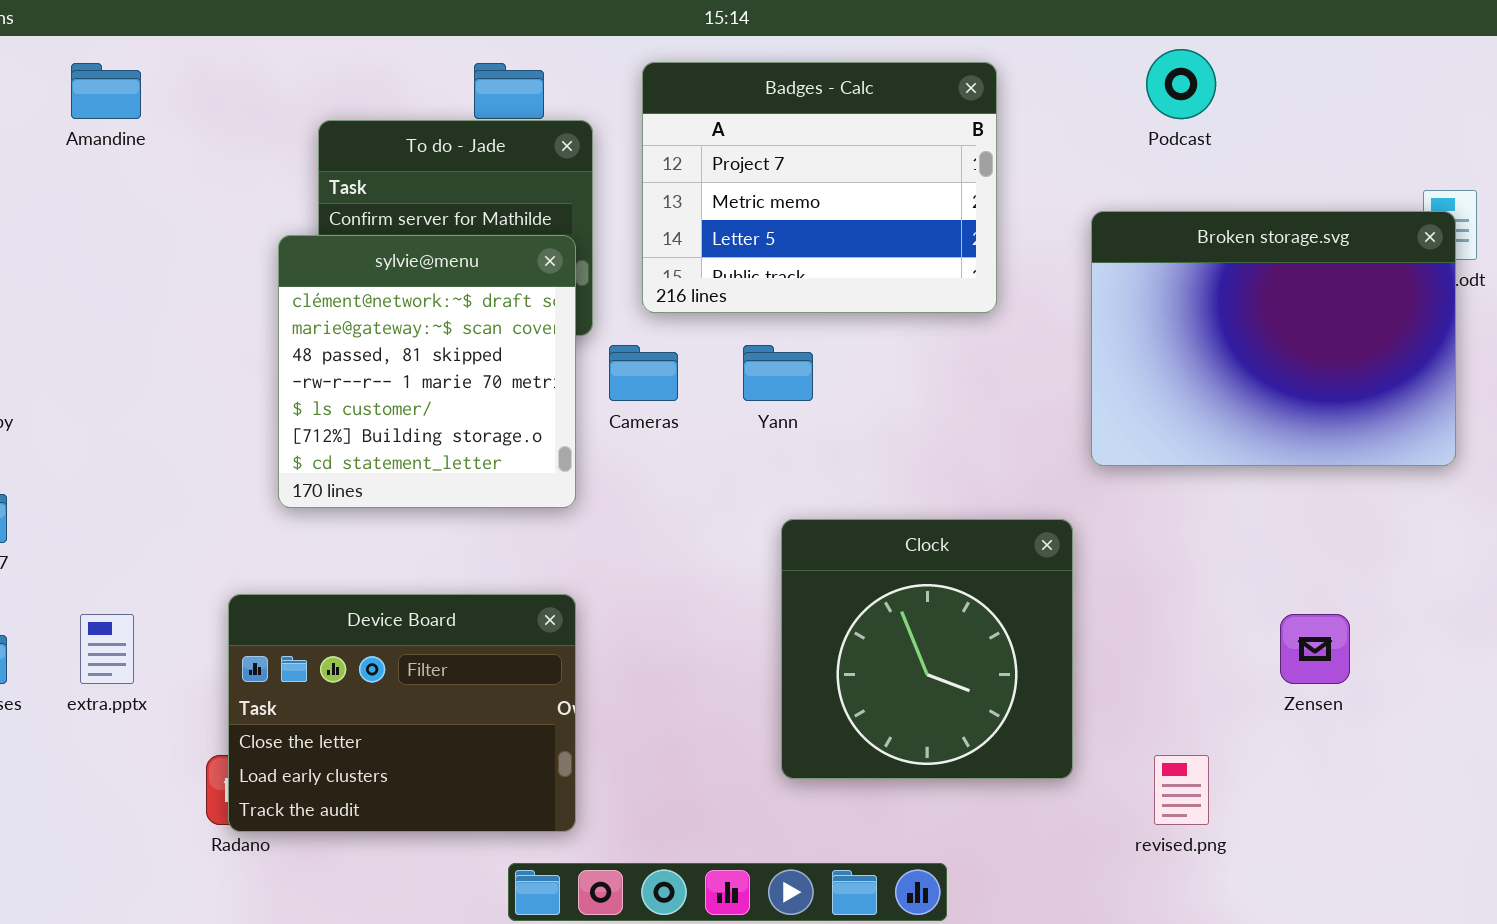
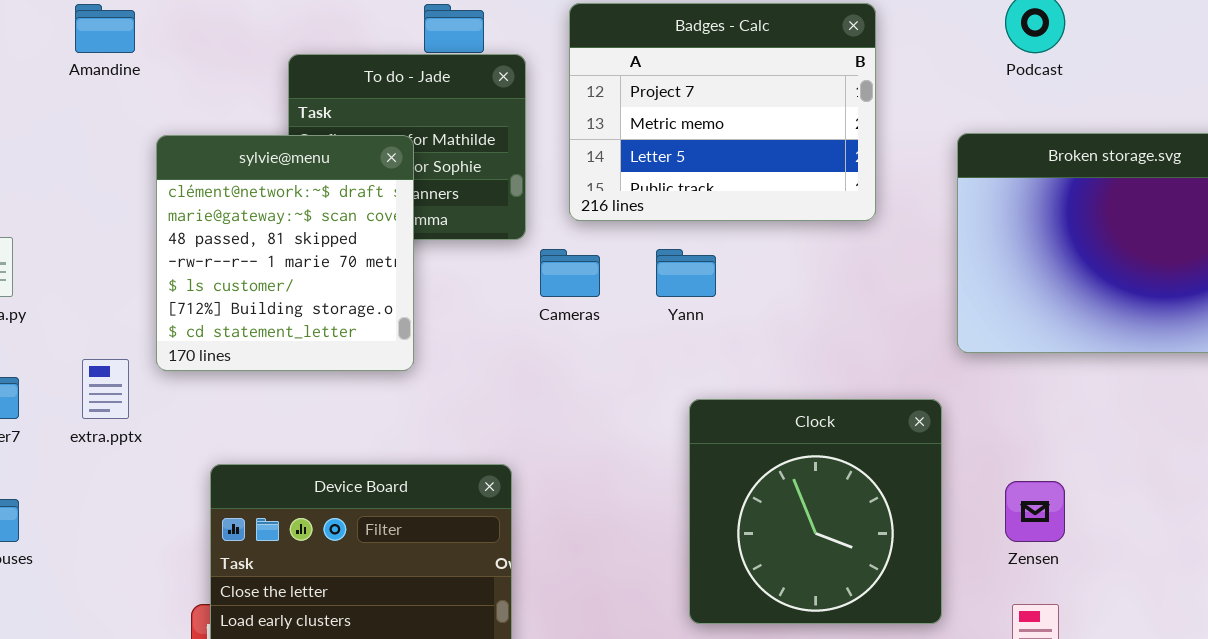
sylvie@menu: [278,235,576,508] -> [156,135,414,371], moved
extra.pptx: [80,614,134,684] -> [82,359,129,419], moved
Zensen: [1280,614,1350,684] -> [1005,481,1065,542], moved

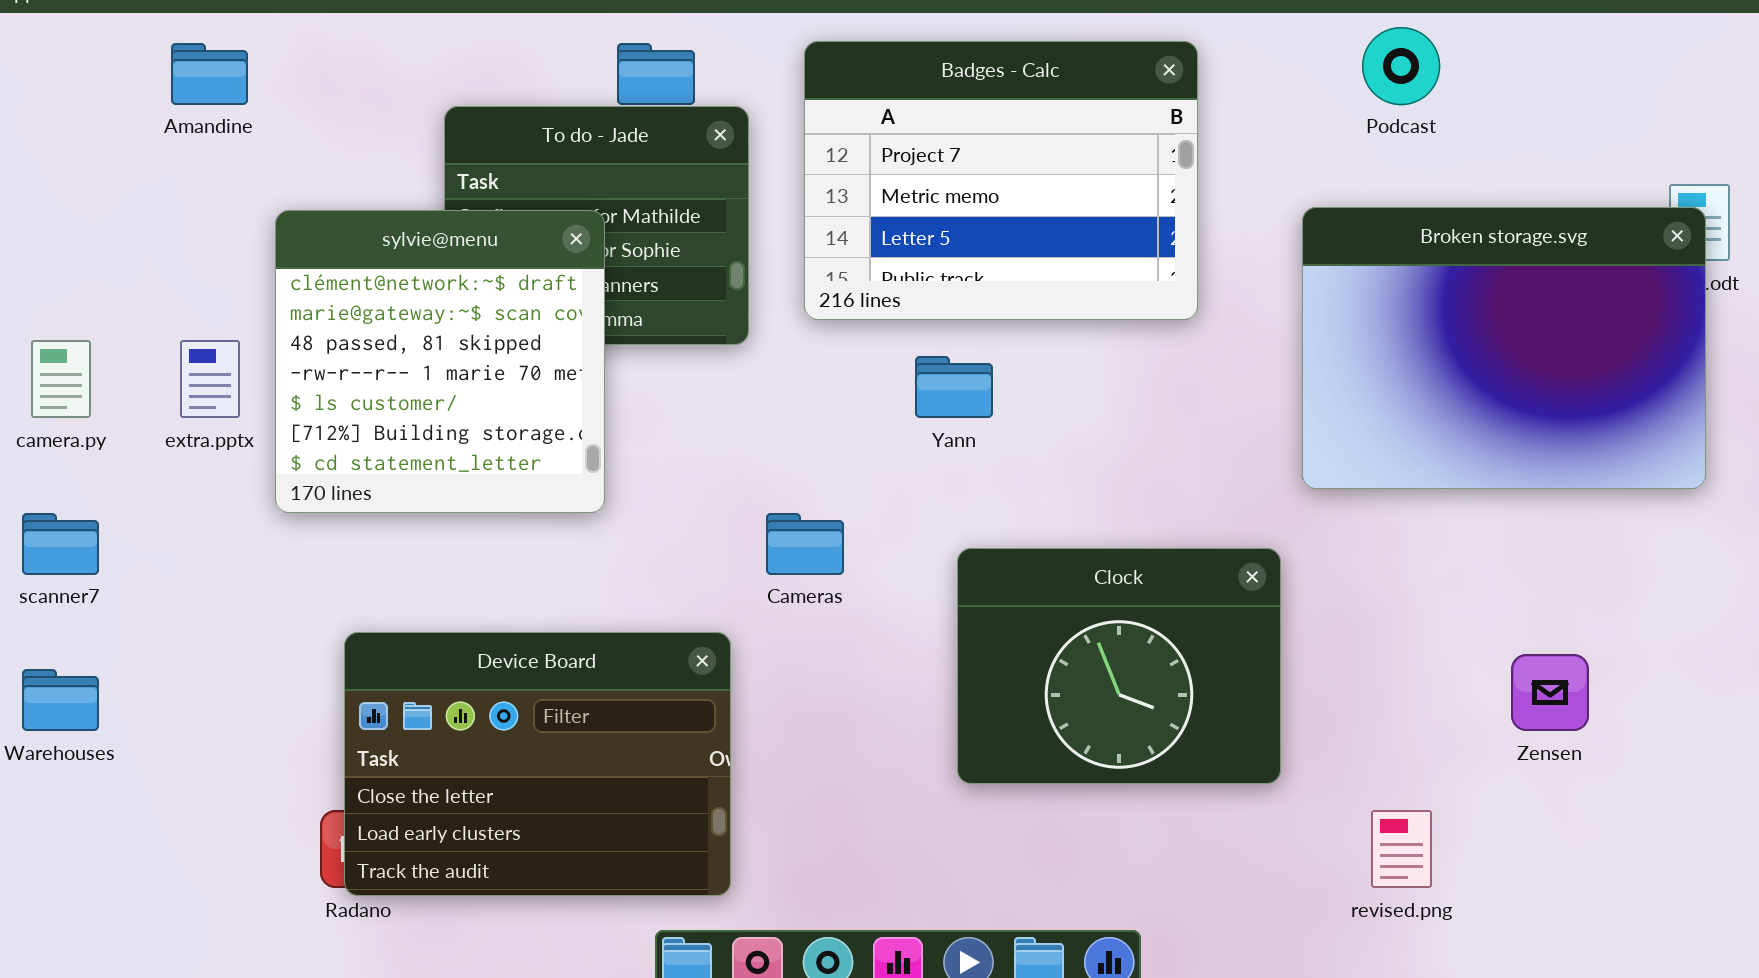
Cameras: [540,249,600,297] -> [766,513,844,575], moved
extra.pptx: [82,359,129,419] -> [180,340,240,418], moved
Clock: [689,399,942,624] -> [957,548,1281,784], resized
Zensen: [1005,481,1065,542] -> [1511,654,1589,731], moved

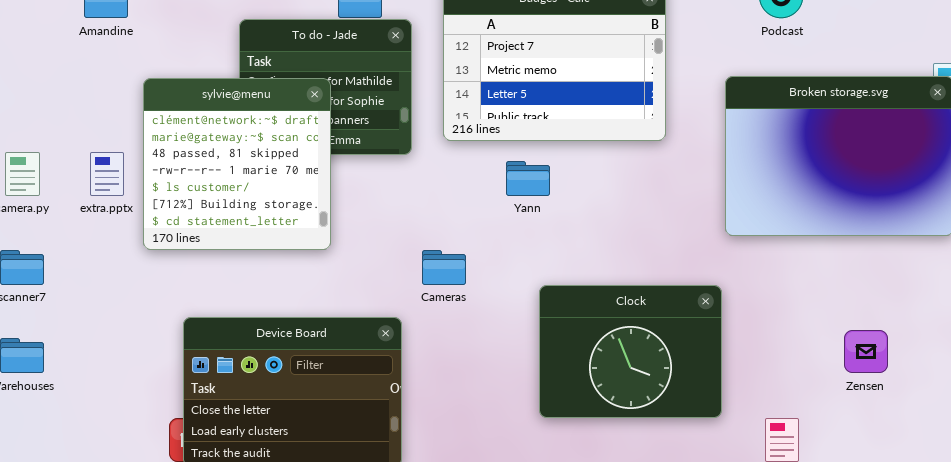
Clock: [957,548,1281,784] -> [539,285,722,418], moved

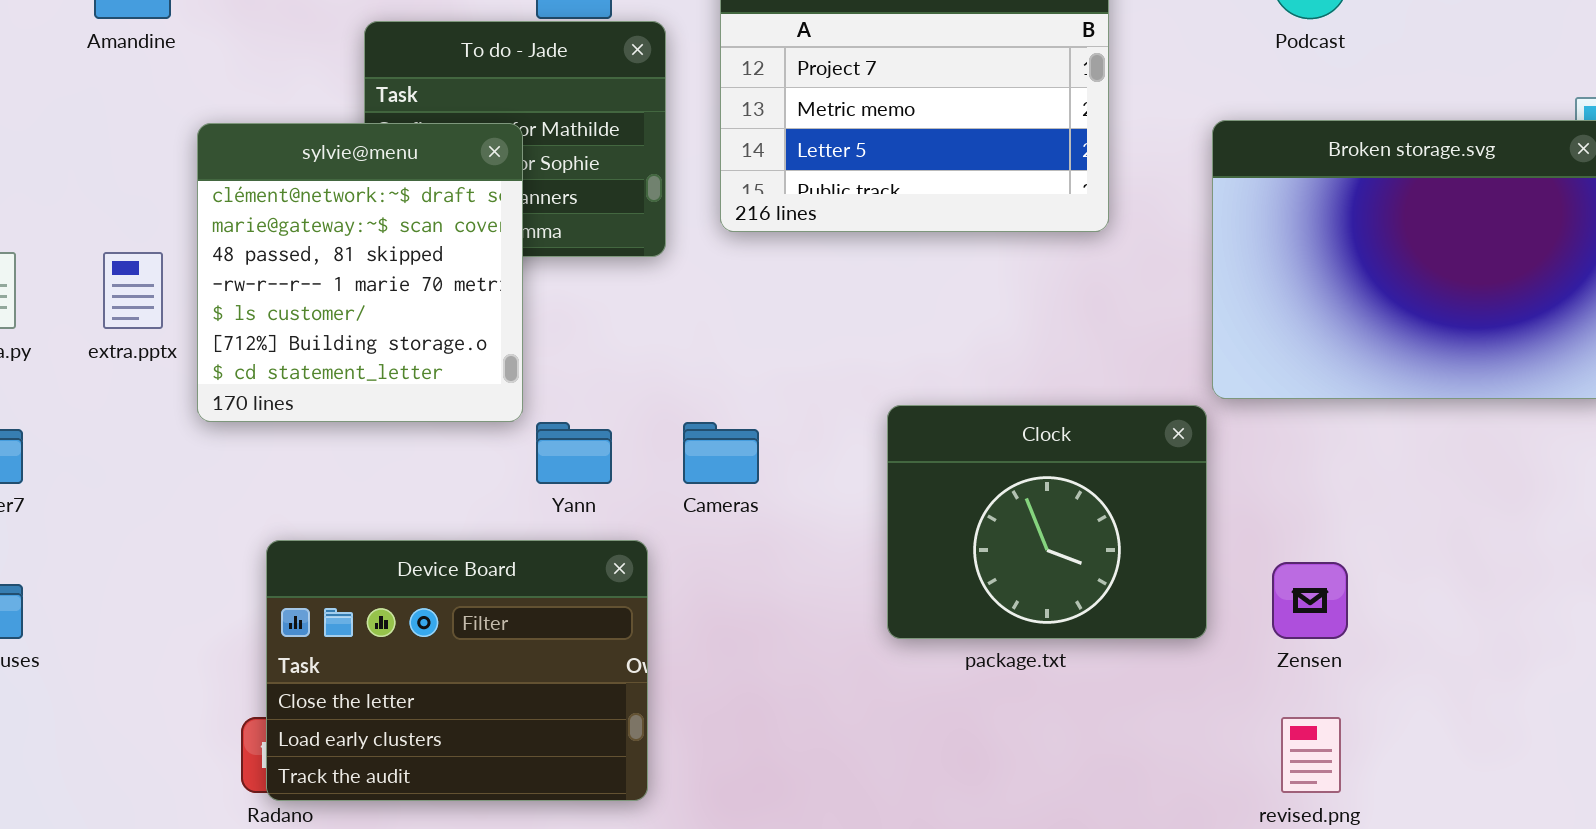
Yann: [506,161,550,196] -> [536,422,612,484], moved
Clock: [539,285,722,418] -> [887,405,1207,639], moved
Zensen: [844,330,888,373] -> [1272,562,1348,639], moved

